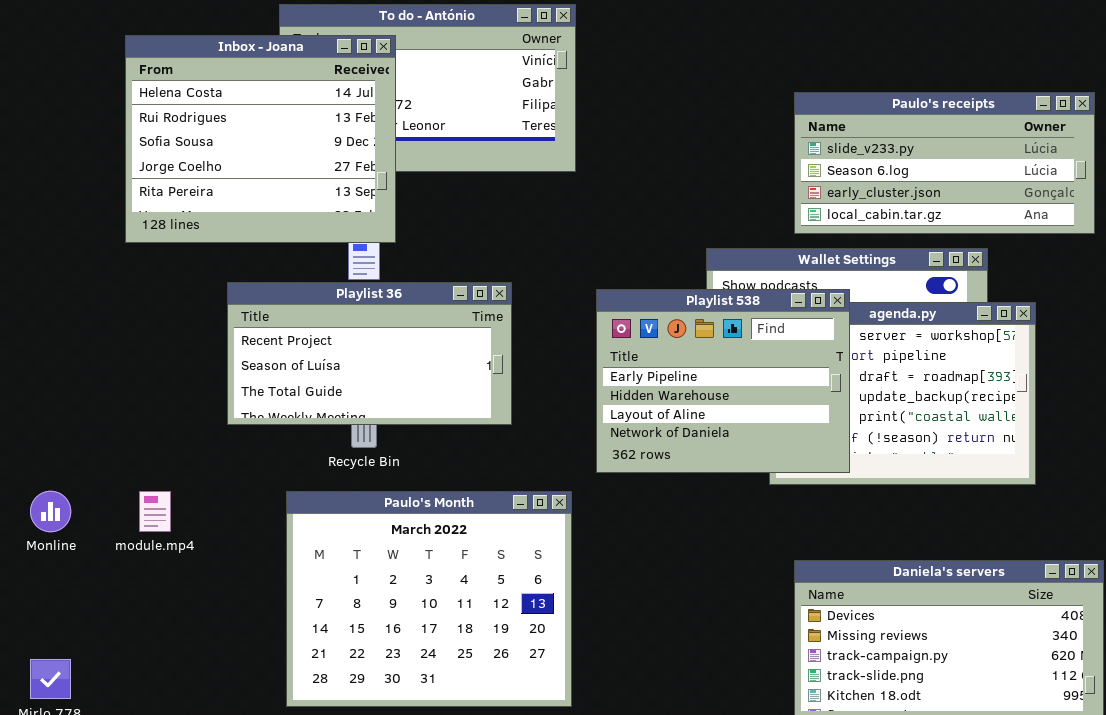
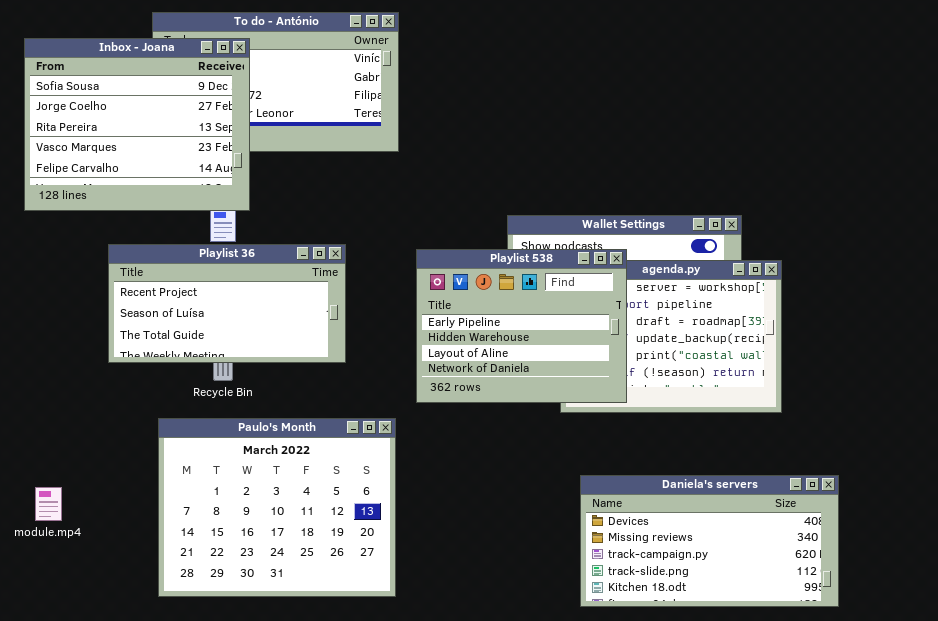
Inbox - Joana: [125,35,396,243] -> [24,38,250,211], scrolled down 2 rows
Paulo's receipts: [794,92,1095,234] -> none, closed
module.mp4: [139,491,171,532] -> [35,487,62,521], moved

